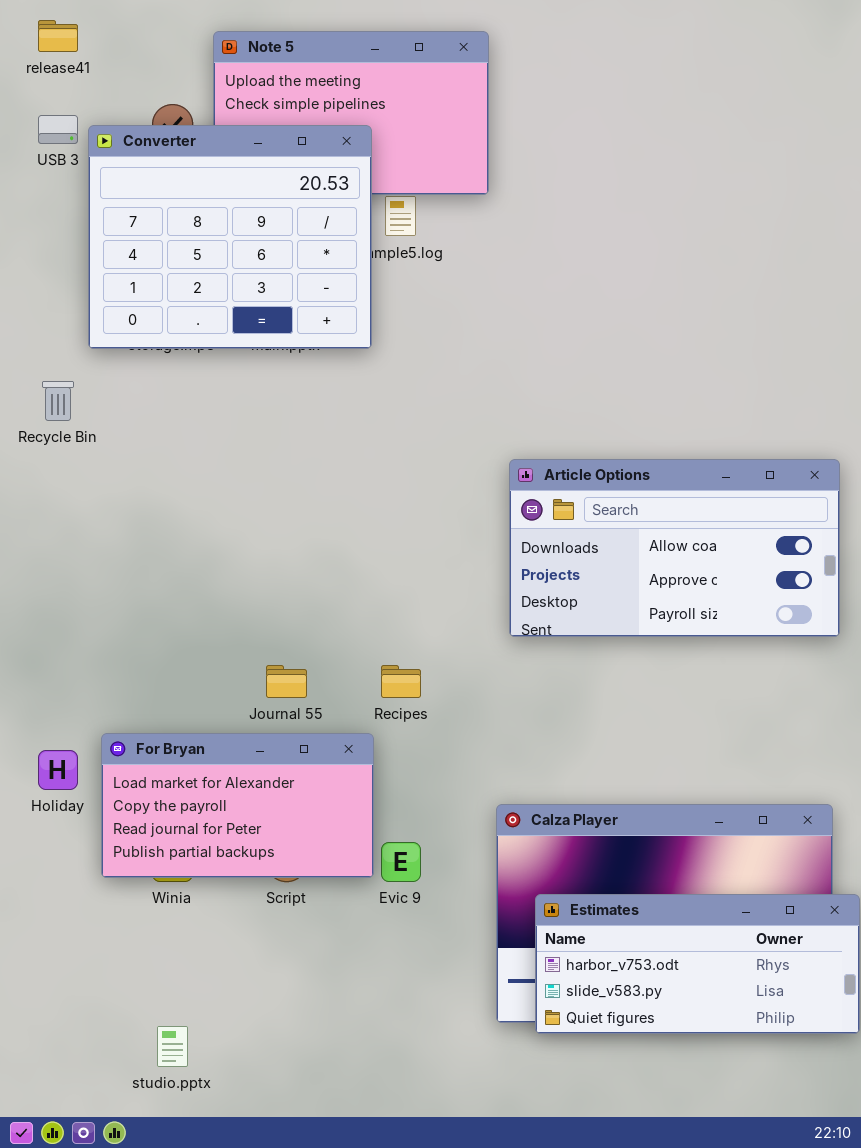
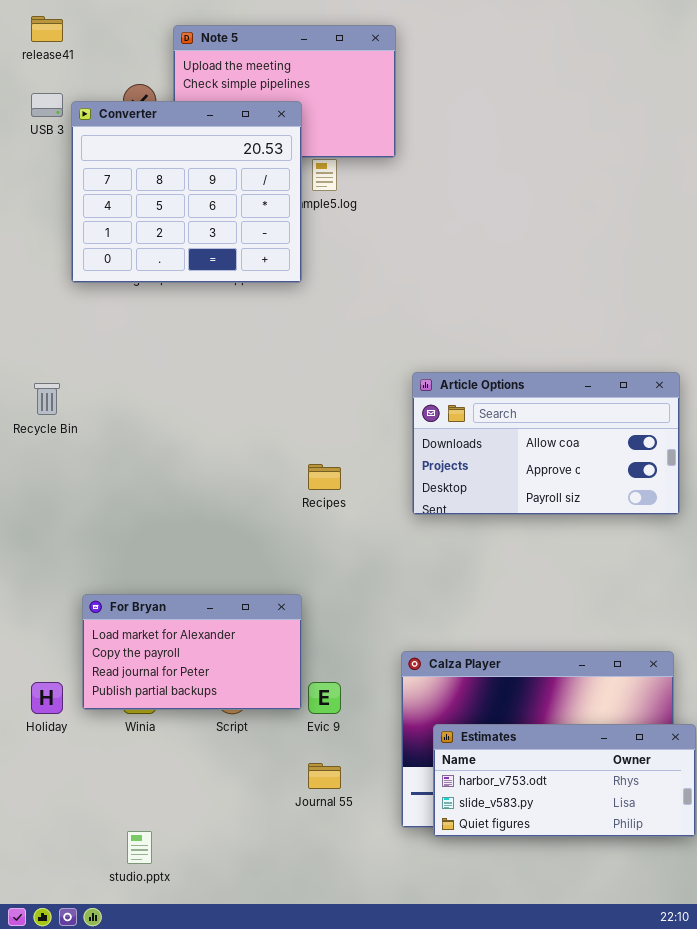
Recycle Bin: [42,381,74,421] -> [34,383,60,415], moved
Journal 55: [266,665,307,698] -> [308,763,341,789], moved
Recipes: [381,665,421,698] -> [308,464,341,490], moved
Holiday: [38,750,78,790] -> [31,682,63,714], moved

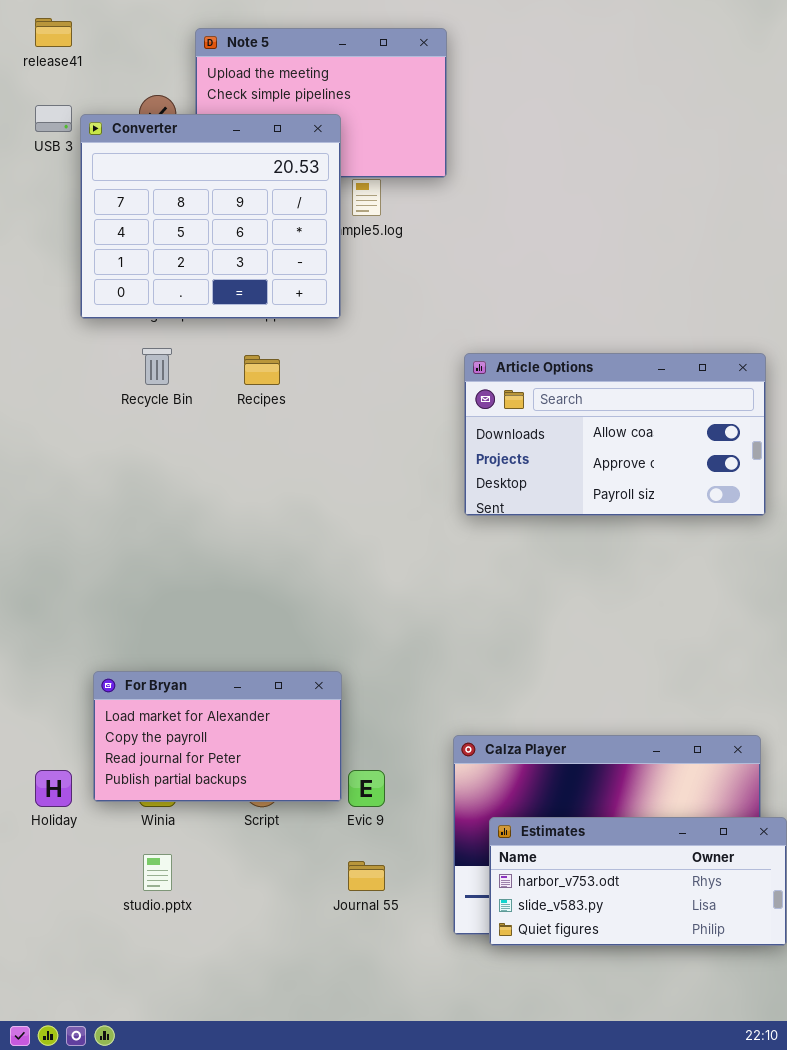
Article Options: [412,372,680,515] -> [464,353,766,516], moved
Recycle Bin: [34,383,60,415] -> [142,348,172,385], moved
Recipes: [308,464,341,490] -> [244,355,280,385], moved
studio.pptx: [127,831,152,864] -> [143,854,172,891], moved

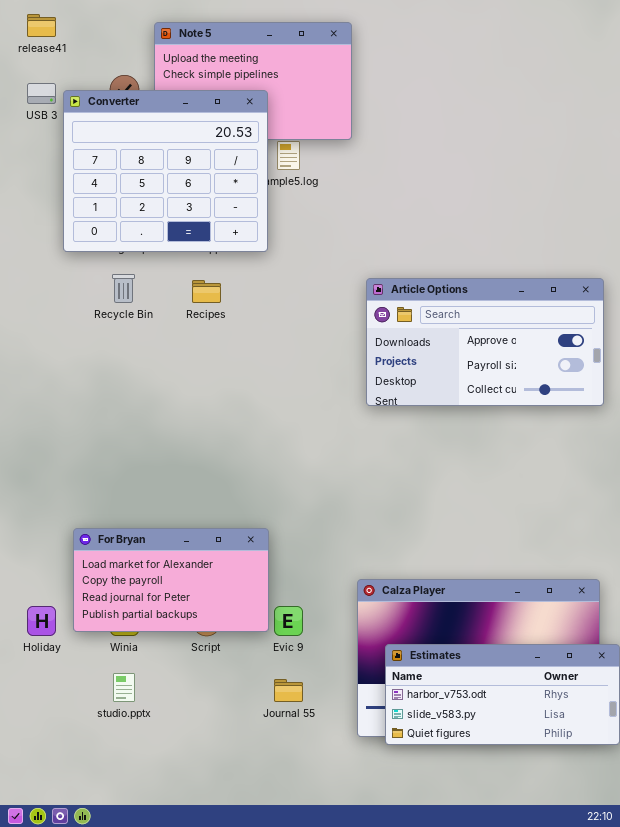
Article Options: [464,353,766,516] -> [366,278,604,406], scrolled down 1 row

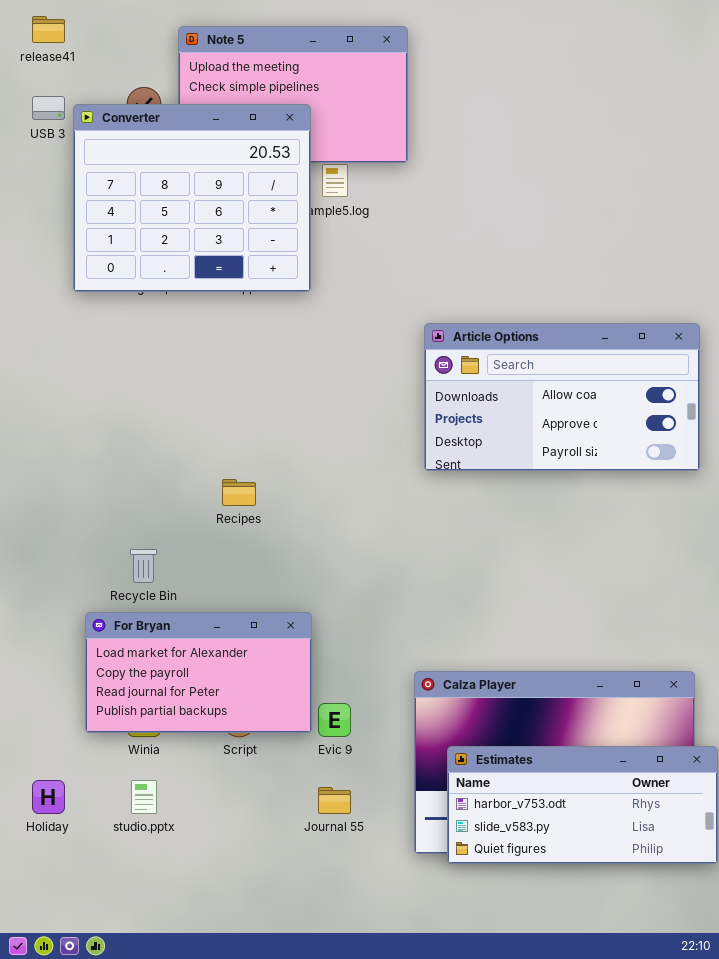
Recycle Bin: [112,274,135,303] -> [130,549,157,583], moved
Article Options: [366,278,604,406] -> [424,323,700,471], scrolled up 1 row
Recipes: [192,280,221,303] -> [222,479,256,506], moved
Holiday: [27,606,56,636] -> [32,780,65,814], moved

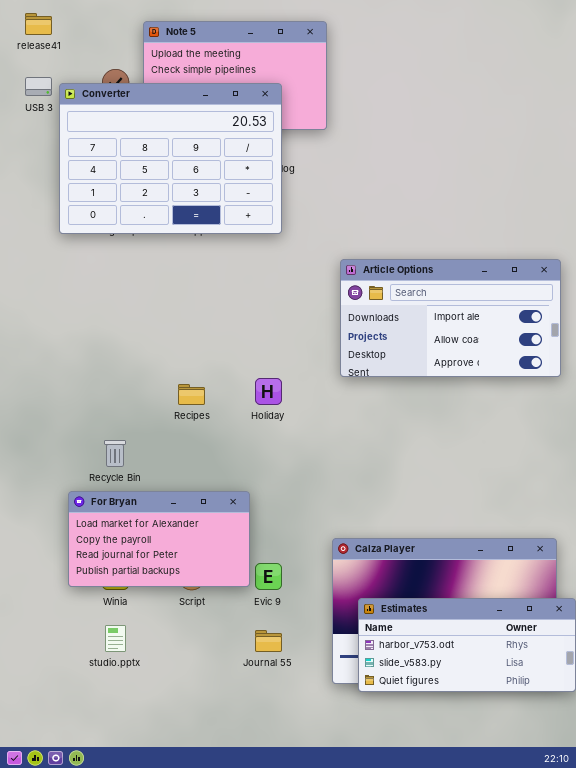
Converter: [73,104,311,292] -> [59,83,282,234], resized
Article Options: [424,323,700,471] -> [340,259,561,377], scrolled up 1 row
Holiday: [32,780,65,814] -> [255,378,282,405], moved

